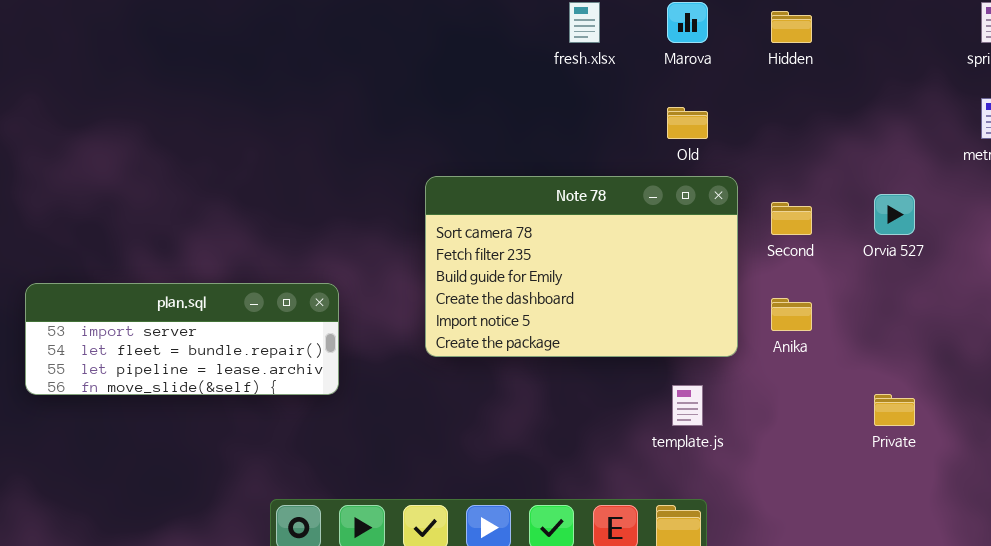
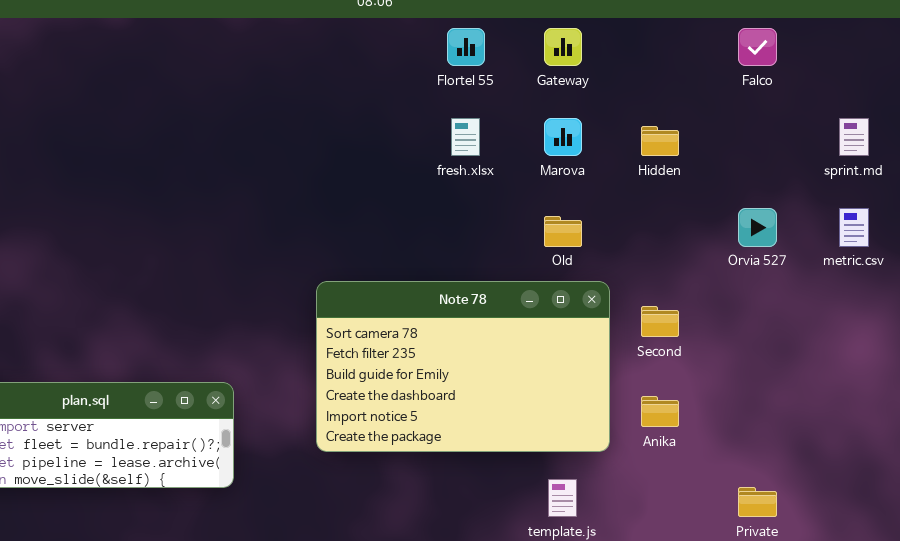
Orvia 527: [874,194,915,235] -> [738,208,777,247], moved

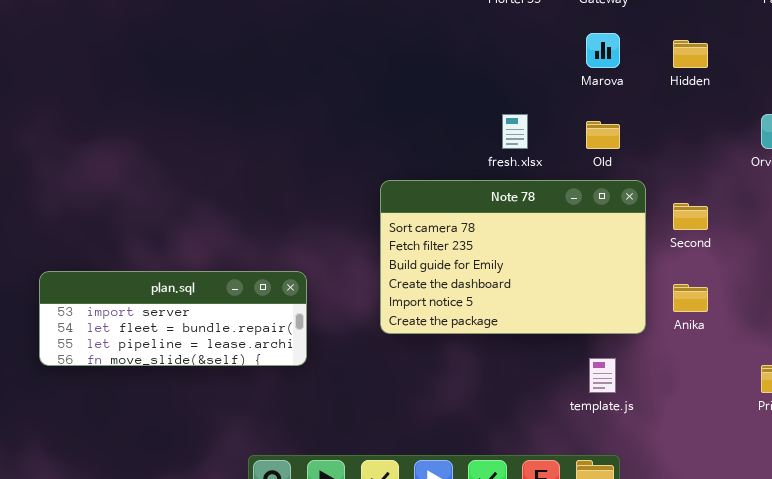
fresh.xlsx: [451,118,480,156] -> [502,114,528,149], moved

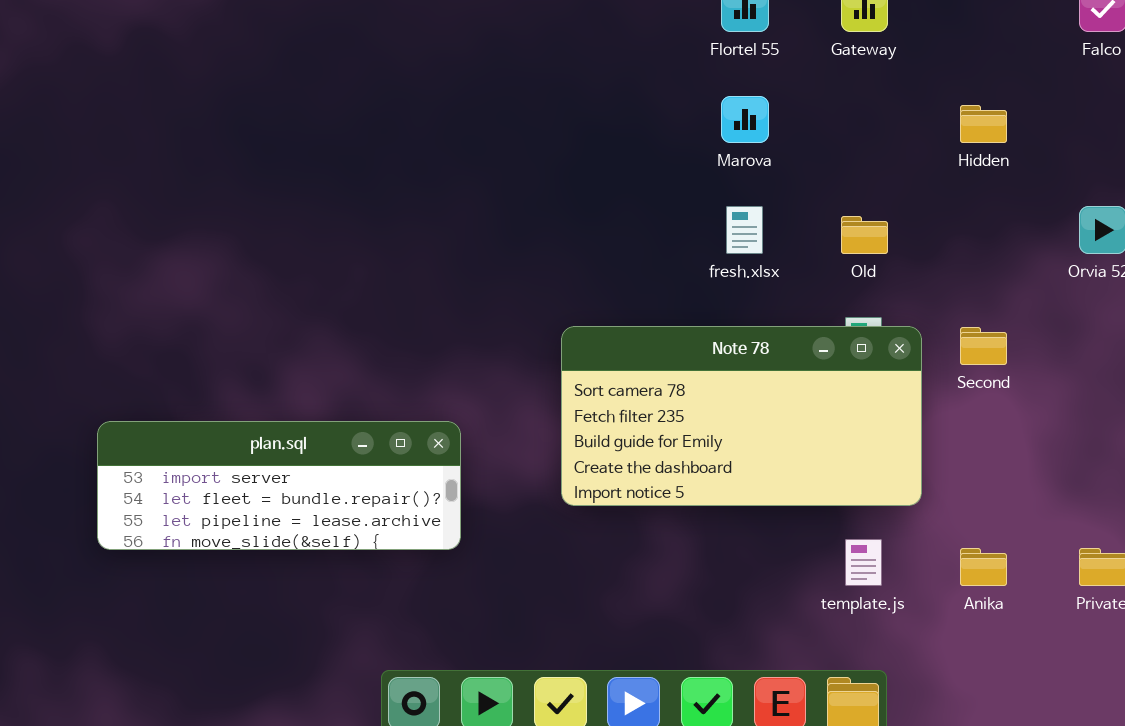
Marova: [586,33,620,68] -> [721,96,769,143], moved
Note 78: [380,180,646,334] -> [561,326,922,506], resized
Anika: [673,284,708,312] -> [960,548,1007,586], moved

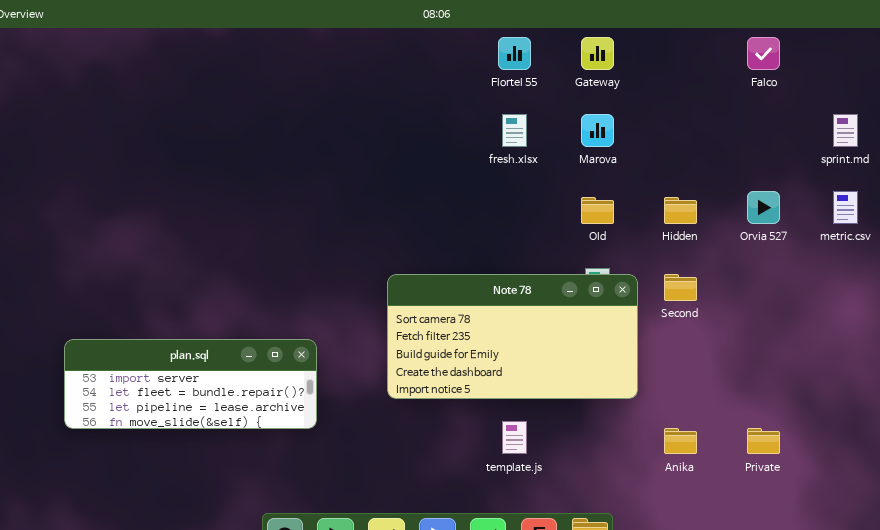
Marova: [721,96,769,143] -> [581,114,614,147], moved
Hidden: [960,105,1007,143] -> [664,197,697,224], moved
fresh.xlsx: [726,206,763,254] -> [502,114,527,147], moved
template.js: [845,539,882,586] -> [502,421,527,454], moved

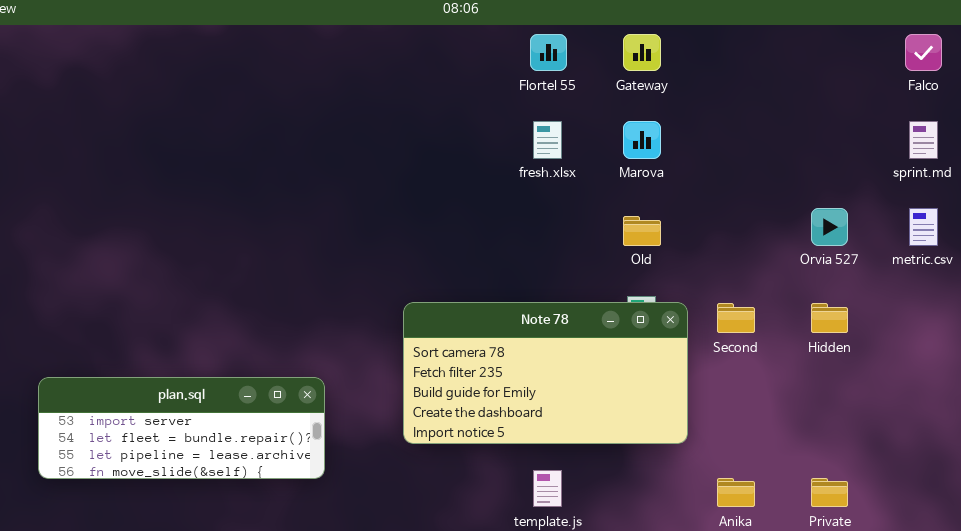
Falco: [747,37,780,70] -> [905,34,942,71], moved
Hidden: [664,197,697,224] -> [811,303,848,333], moved

